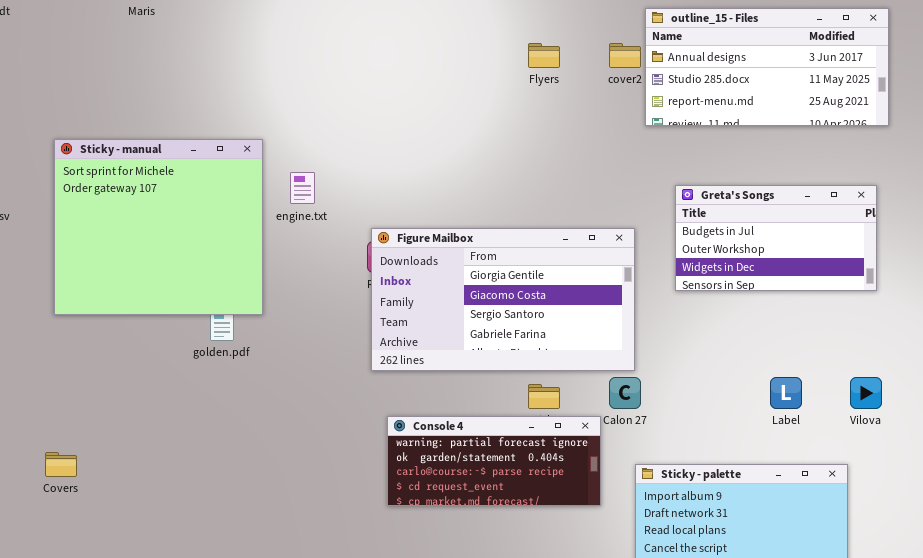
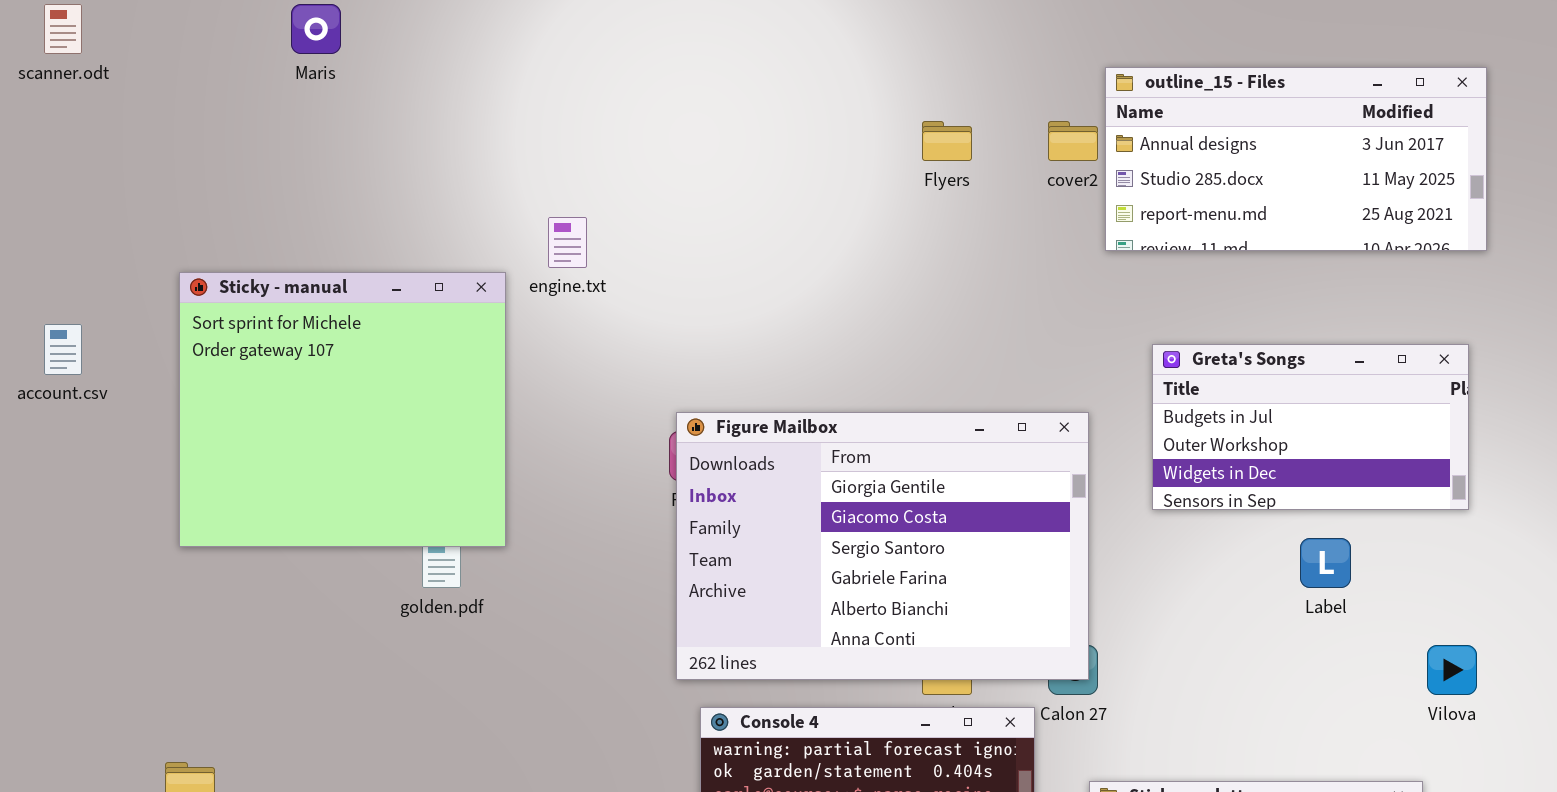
engine.txt: [290,172,315,204] -> [548,217,587,268], moved
Figure Mailbox: [371,228,635,371] -> [676,412,1089,680], resized
Label: [770,377,802,409] -> [1300,538,1351,588], moved

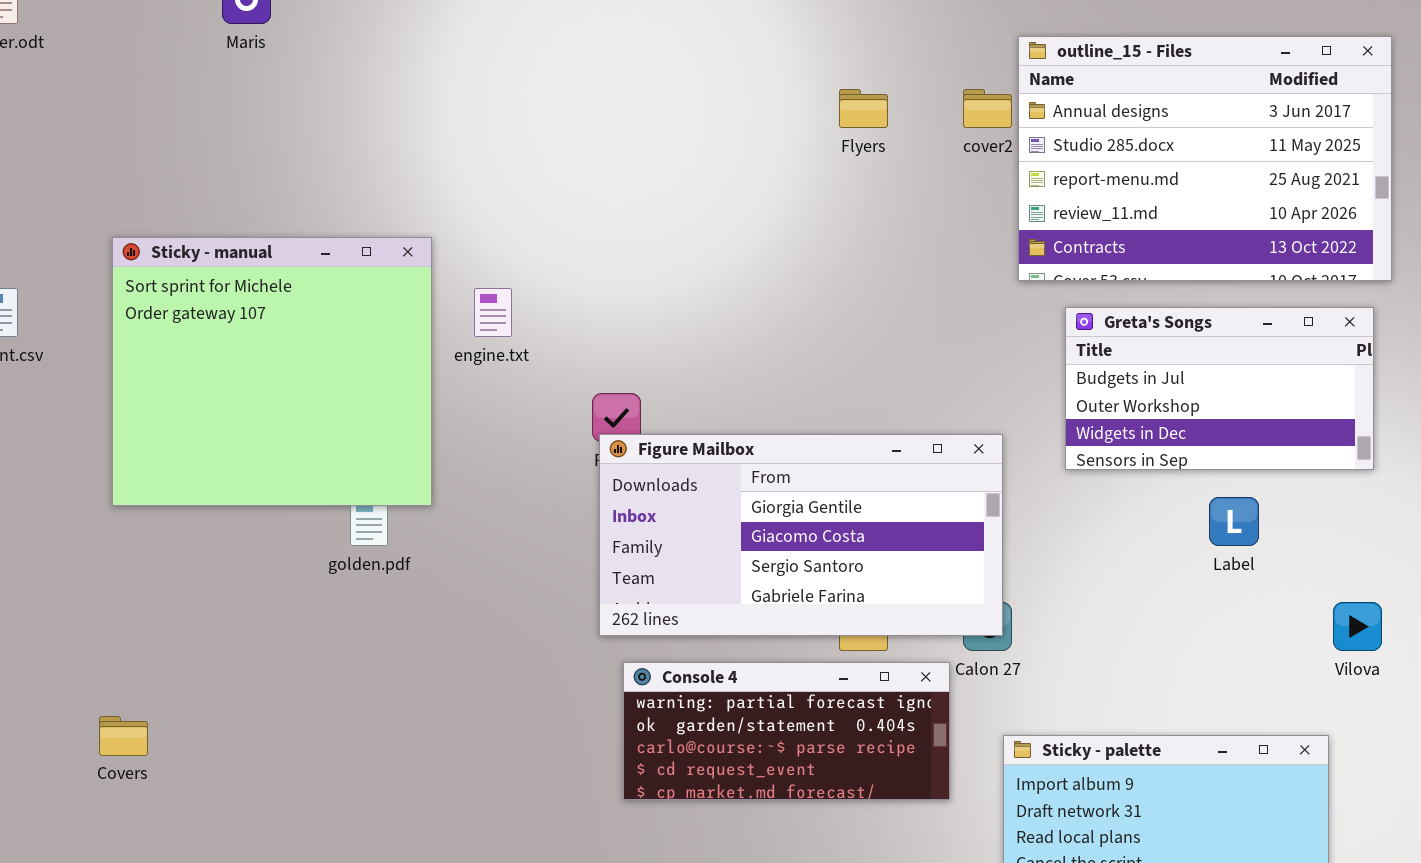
outline_15 - Files: [1105,67,1487,251] -> [1018,36,1392,281], resized
engine.txt: [548,217,587,268] -> [474,288,512,337], moved
Figure Mailbox: [676,412,1089,680] -> [599,434,1003,636], resized

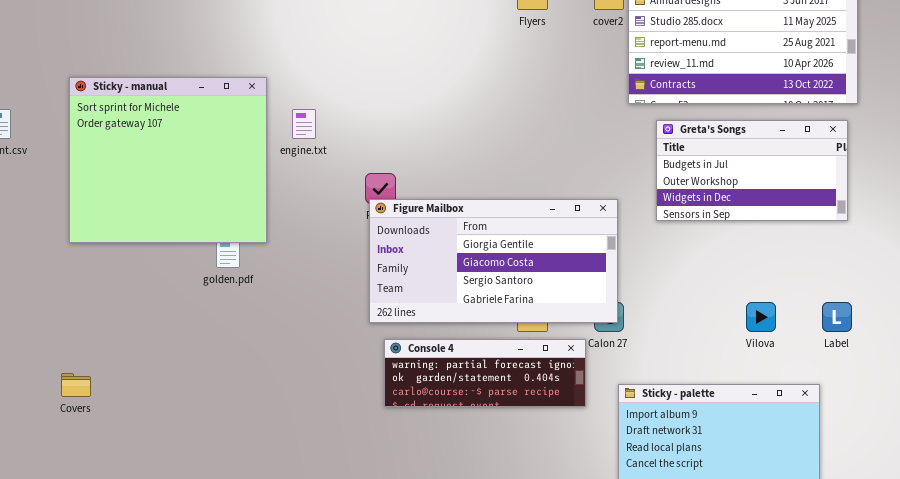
Label: [1209,497,1259,546] -> [822,302,852,332], moved
Vilova: [1333,602,1382,651] -> [746,302,776,332], moved
Console 4: [623,662,950,800] -> [384,339,586,407], resized

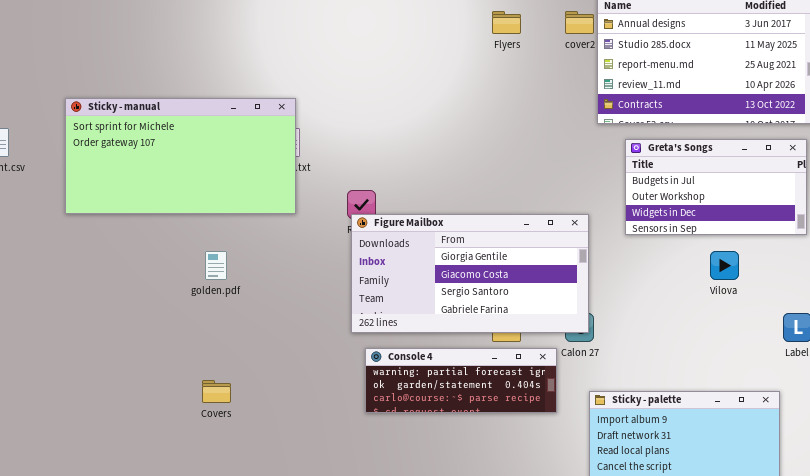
Sticky - manual: [69,77,267,243] -> [65,98,296,214], resized
Vilova: [746,302,776,332] -> [710,251,739,280], moved
Covers: [61,373,91,397] -> [202,380,231,403], moved

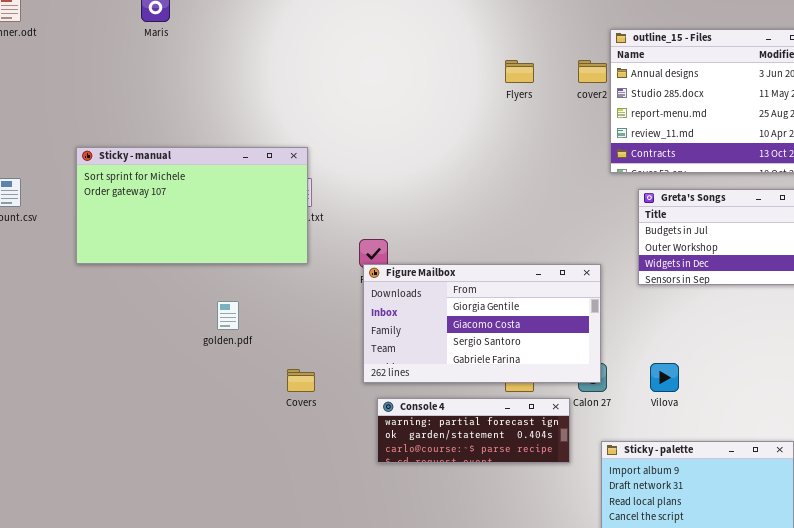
Vilova: [710,251,739,280] -> [650,363,679,392], moved
Covers: [202,380,231,403] -> [287,369,315,392], moved

